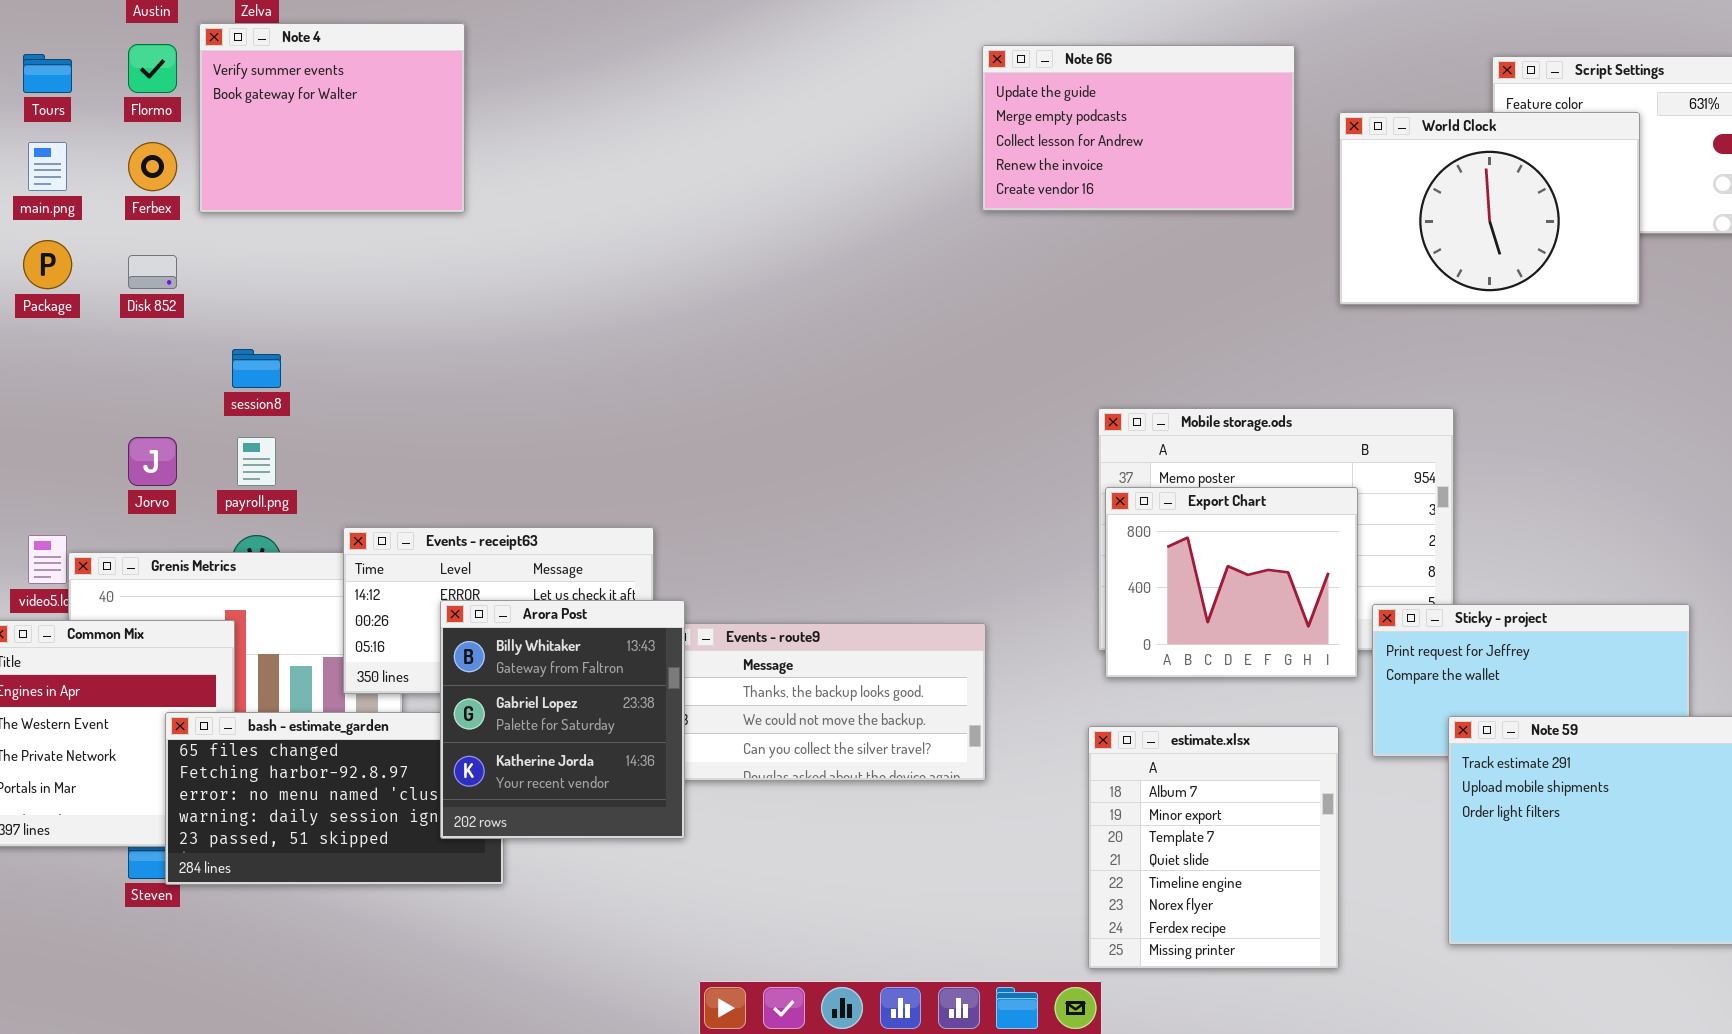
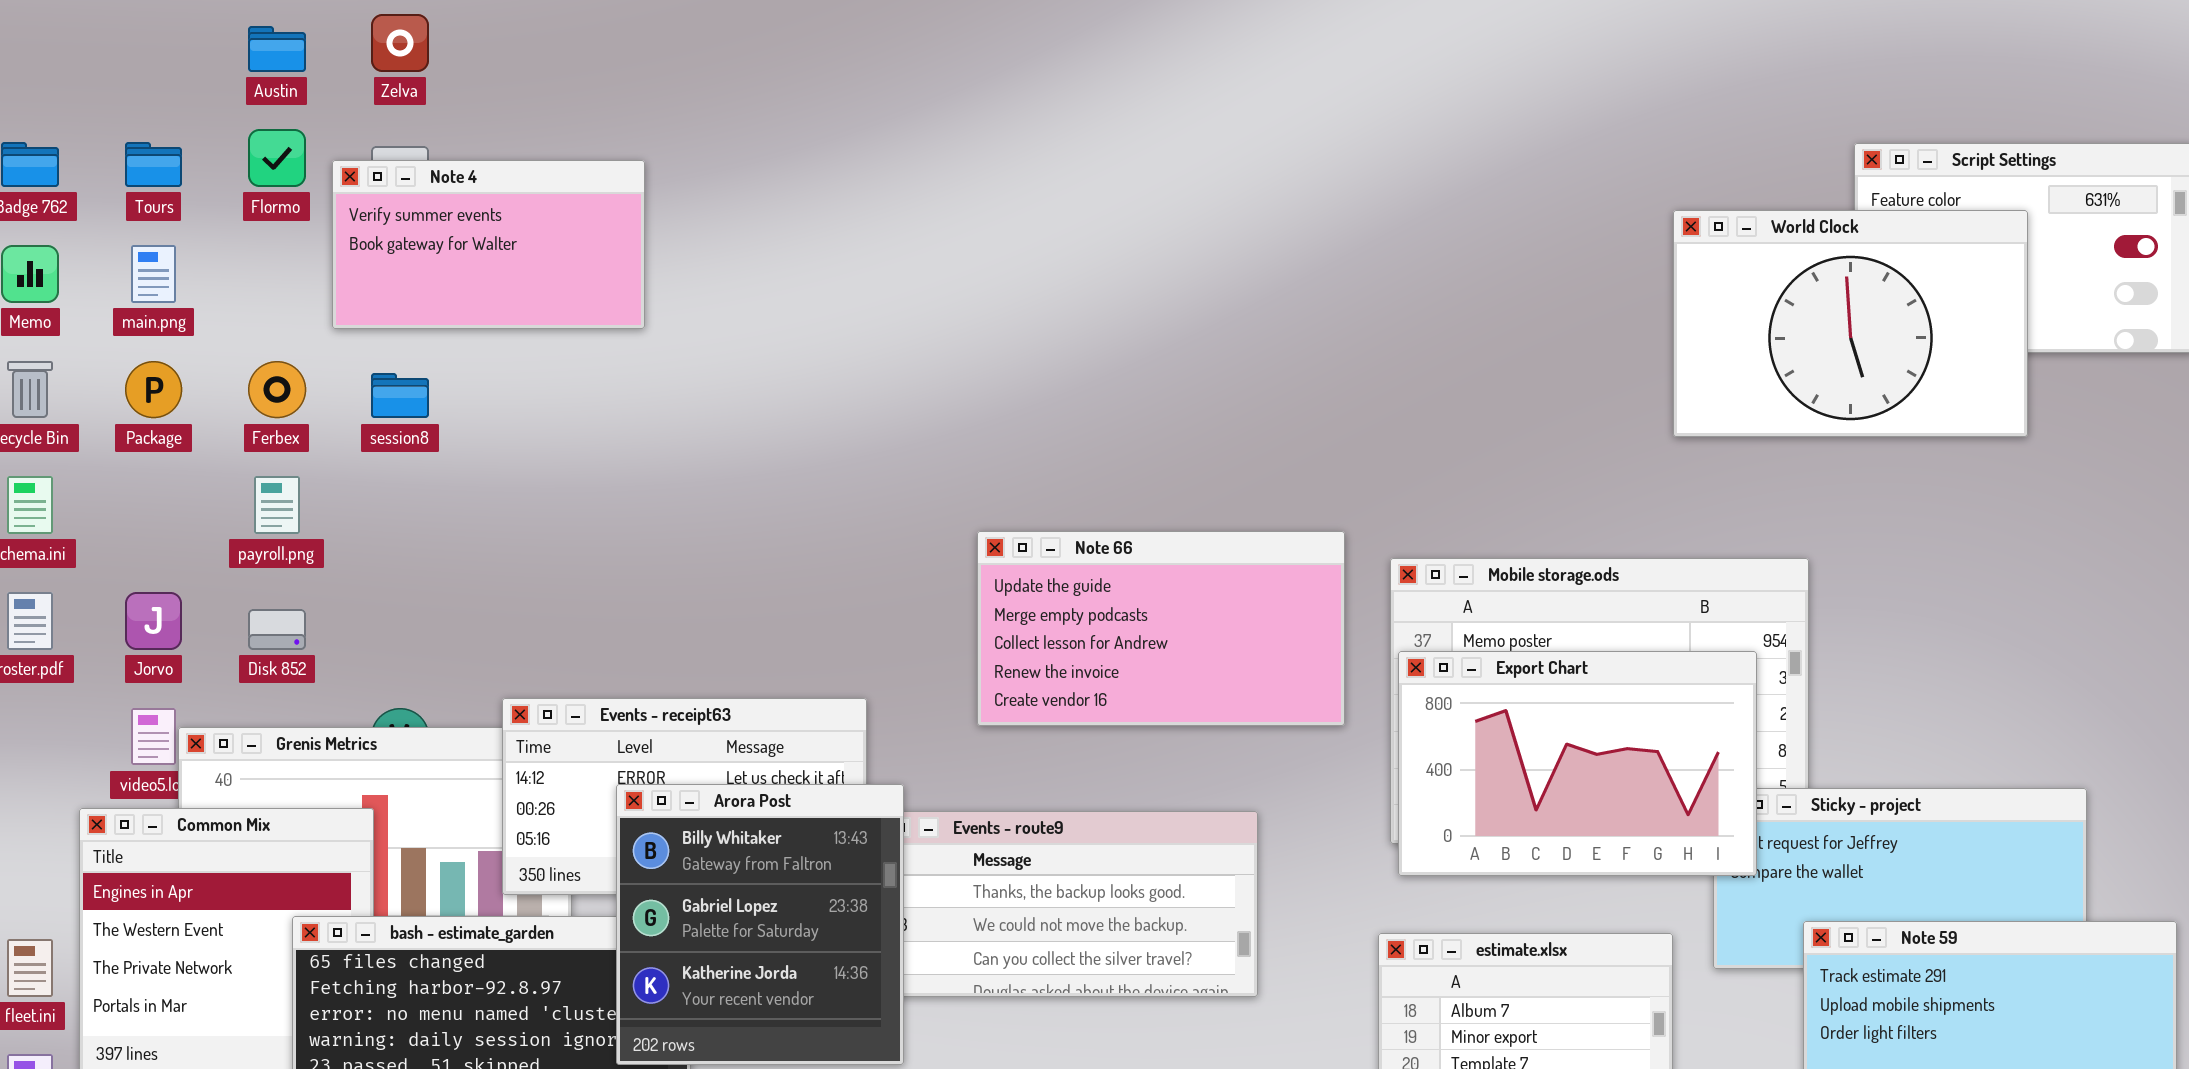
Note 4: [199,23,465,213] -> [332,160,645,329], resized
Note 66: [982,45,1295,211] -> [977,531,1345,726], moved
Ferbex: [128,142,177,191] -> [248,361,306,418], moved
Disk 852: [128,255,177,289] -> [248,609,306,650], moved
session8: [232,349,281,388] -> [371,373,429,418], moved
Jorvo: [128,437,177,486] -> [125,592,182,650], moved
payroll.png: [237,437,276,486] -> [254,476,300,534], moved
Export Chart: [1105,487,1358,678] -> [1398,651,1757,876], resized

